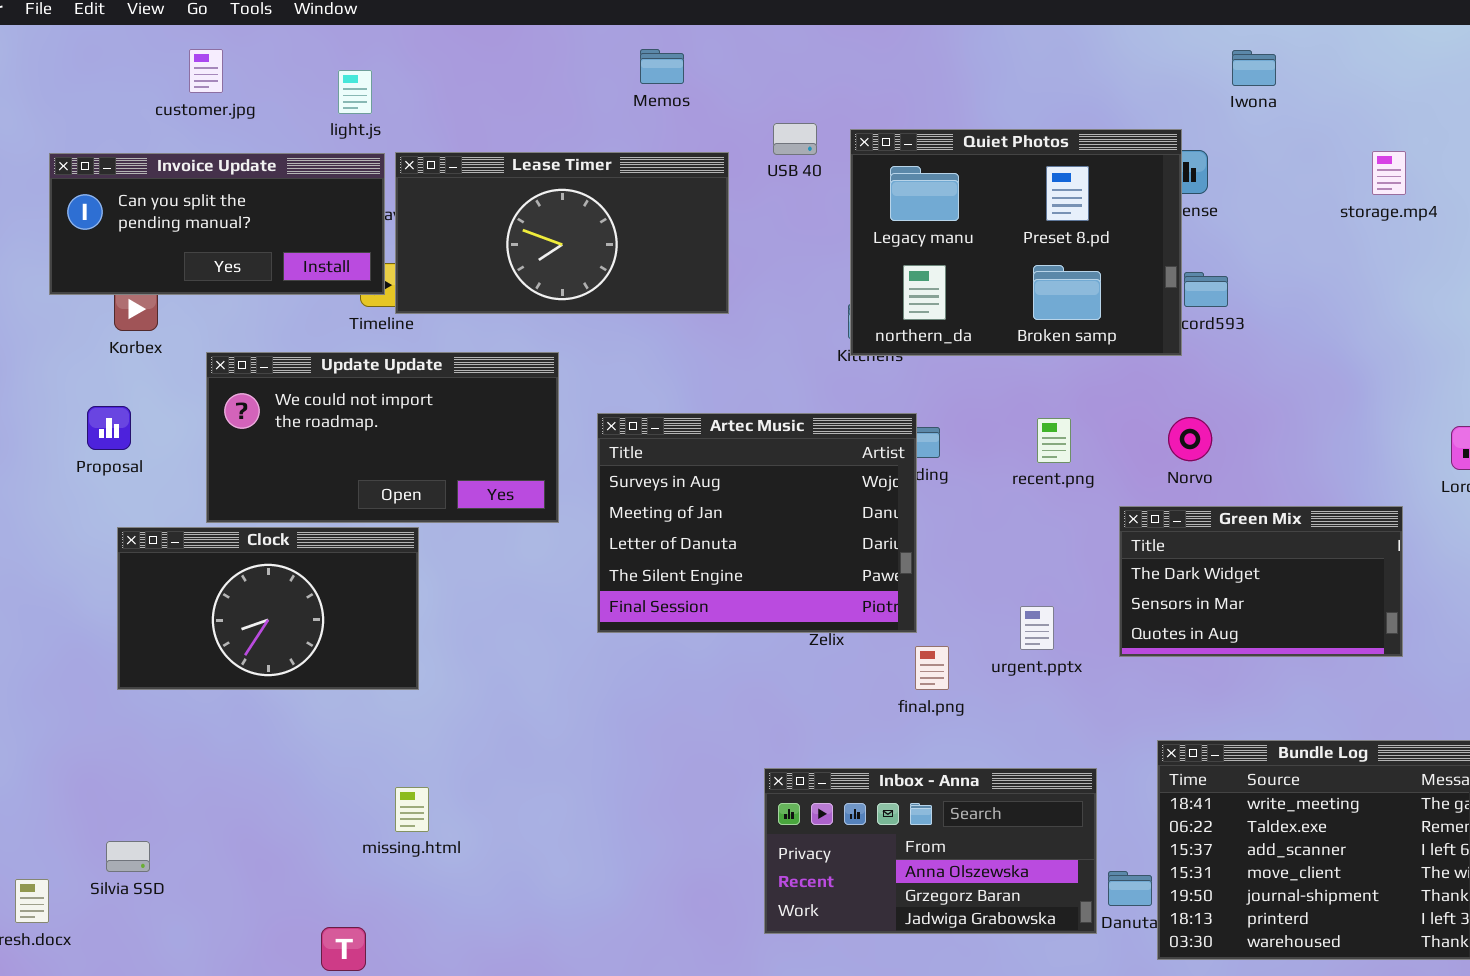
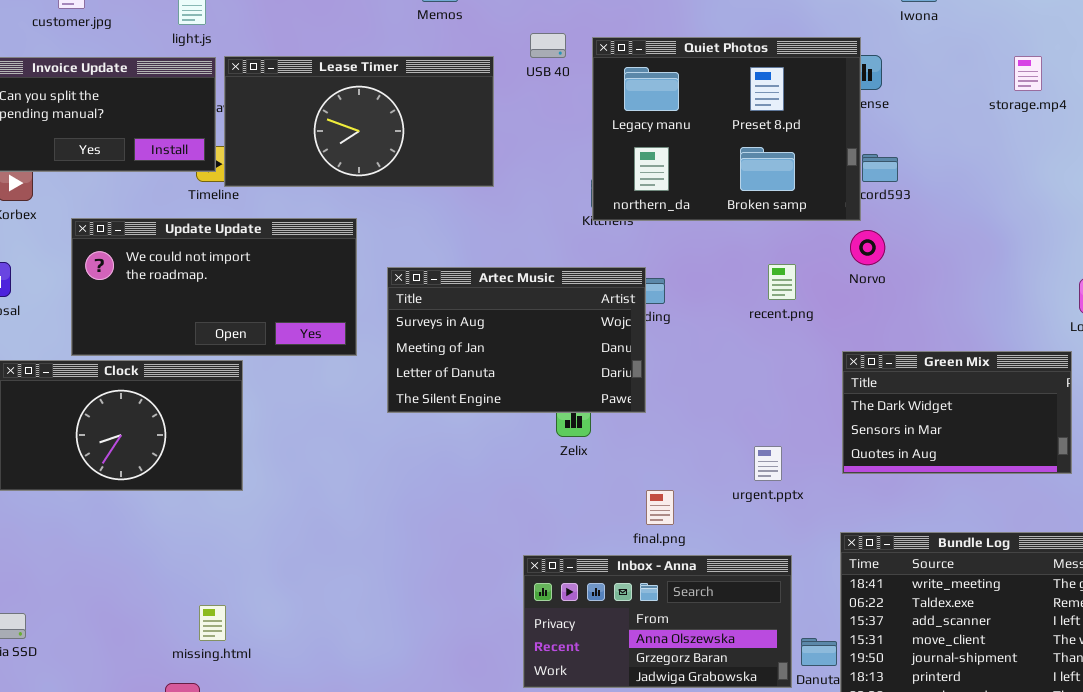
Artec Music: [597,413,917,633] -> [387,267,646,413], resized
Norvo: [1168,417,1212,461] -> [850,230,885,265], moved
recent.png: [1037,418,1071,463] -> [768,264,796,300], moved
Green Mix: [1119,506,1403,657] -> [842,351,1072,474], moved
urgent.pptx: [1020,606,1054,650] -> [754,446,782,481], moved
final.png: [915,646,949,690] -> [646,490,674,525], moved
missing.html: [395,787,429,832] -> [199,605,226,641], moved

